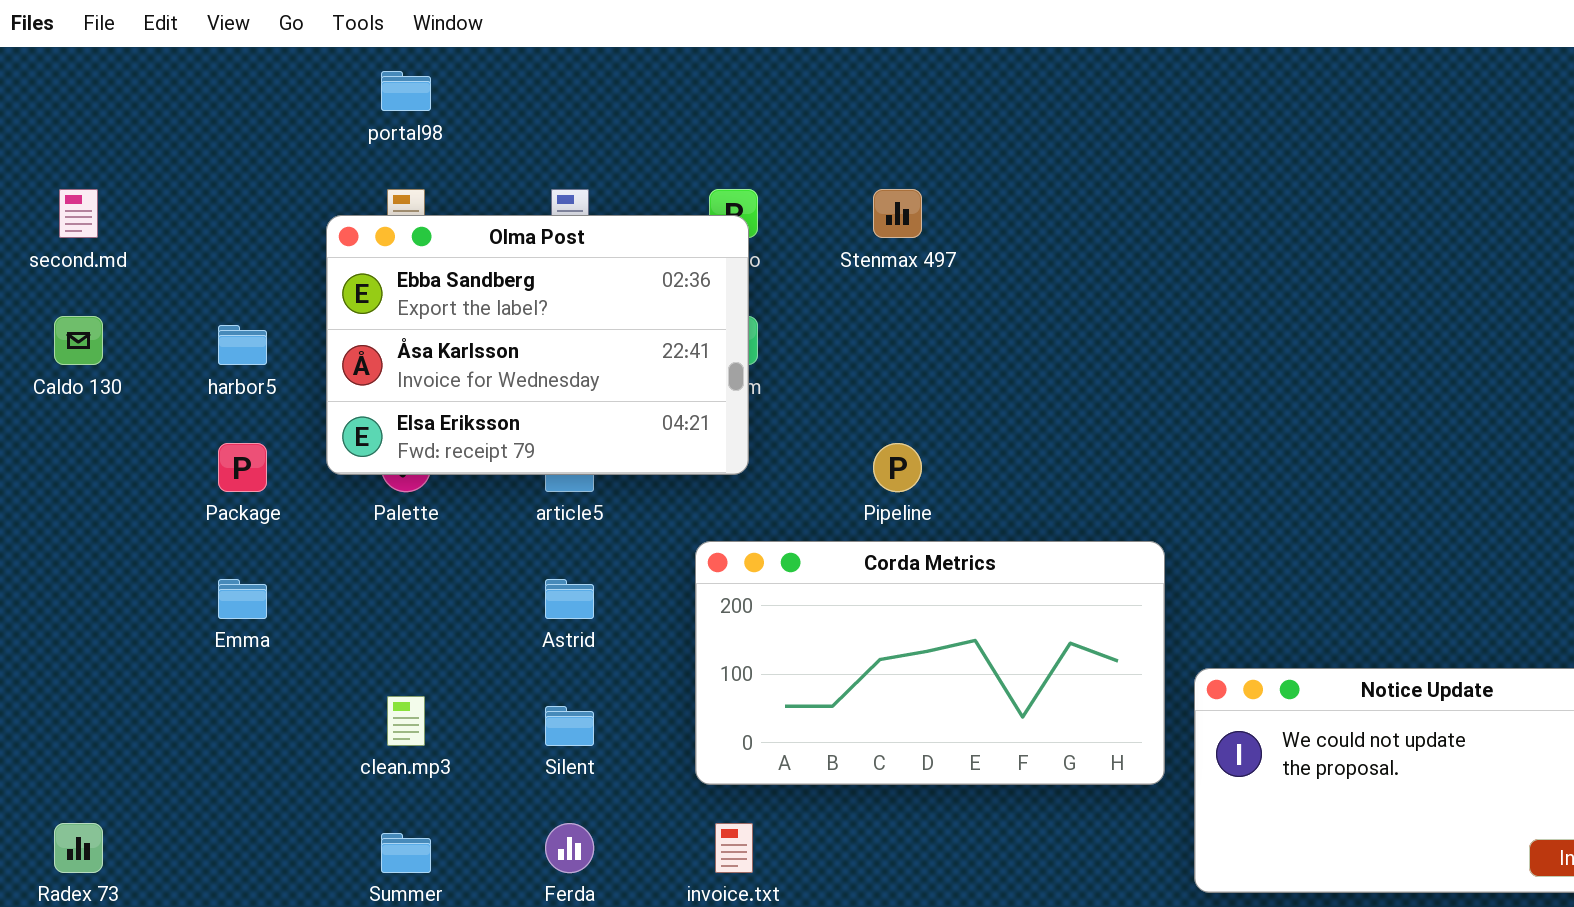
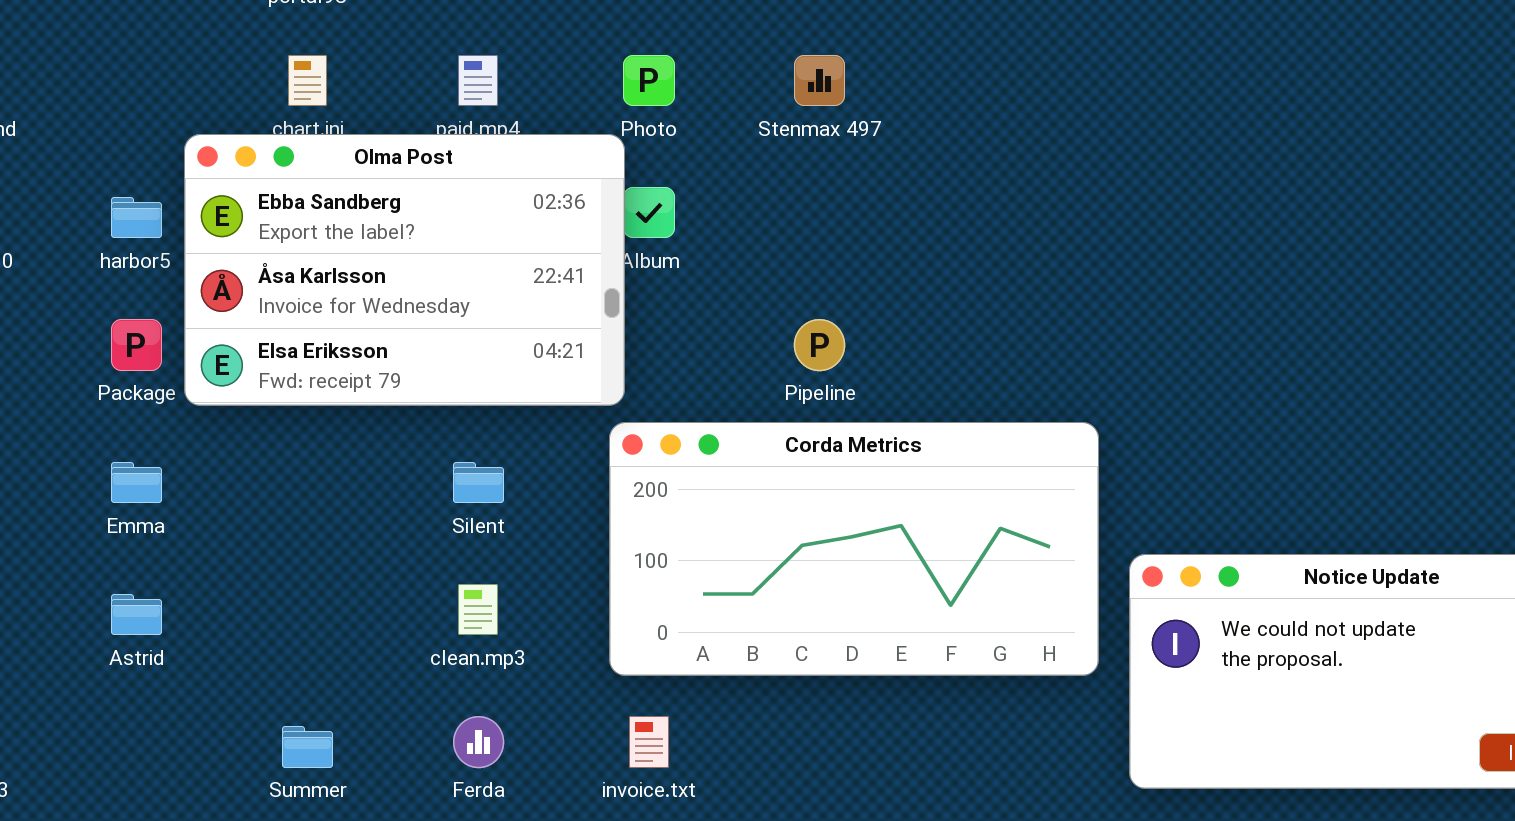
Olma Post: [326,215,749,475] -> [184,134,625,406], moved
Astrid: [545,579,594,619] -> [111,594,162,635], moved
clean.mp3: [387,696,425,746] -> [458,584,498,635], moved
Silent: [545,706,594,746] -> [453,462,504,503], moved

